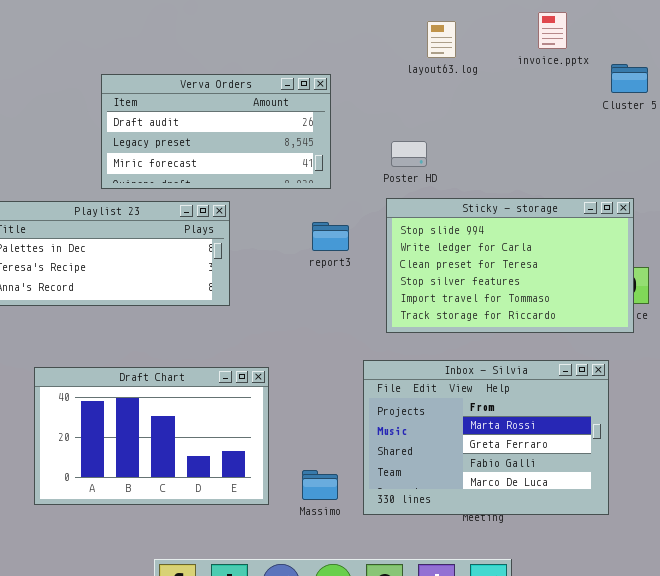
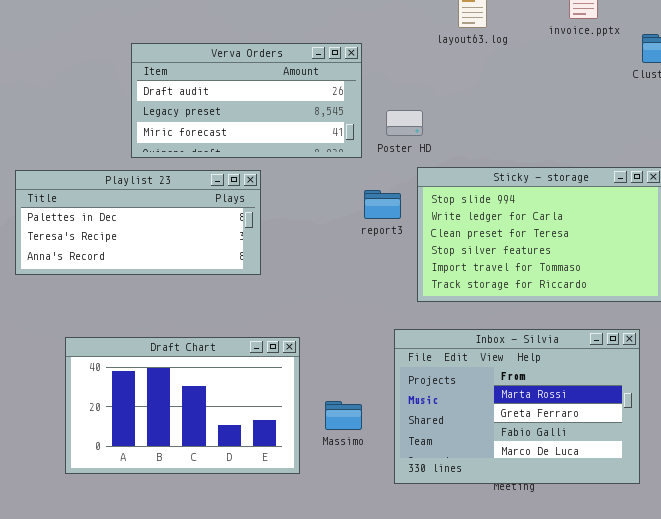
Poster HD: [391,141,427,167] -> [386,110,423,136], moved
report3: [312,222,349,251] -> [364,190,401,219], moved
Massimo: [302,470,338,500] -> [325,401,362,430], moved

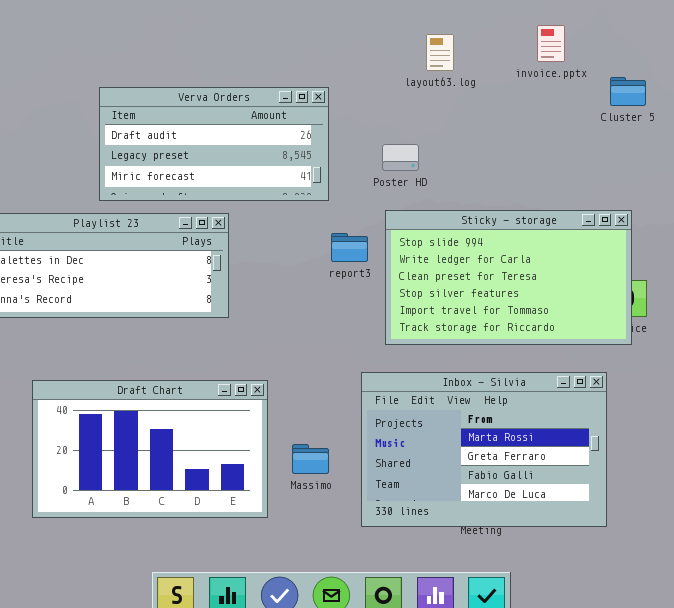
Poster HD: [386,110,423,136] -> [382,144,419,171], moved

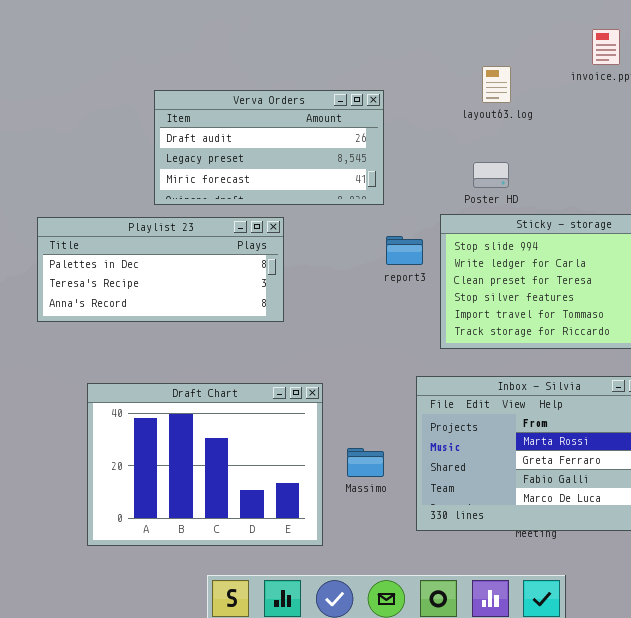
layout63.log: [426,34,454,71] -> [482,66,511,103], moved
Poster HD: [382,144,419,171] -> [473,162,509,188], moved
Draft Chart: [32,380,268,518] -> [87,383,323,546], resized

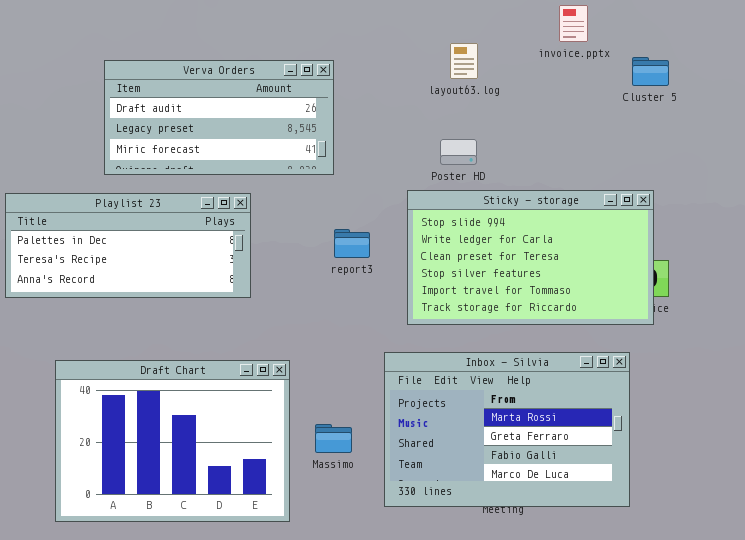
Verva Orders: [154,90,384,205] -> [104,60,334,175], moved
report3: [386,236,423,265] -> [334,229,370,258], moved

